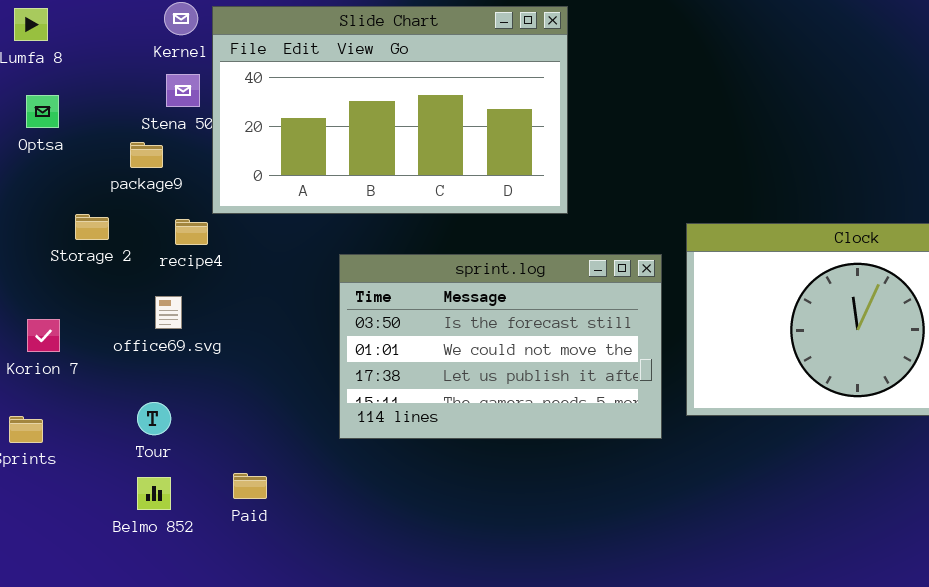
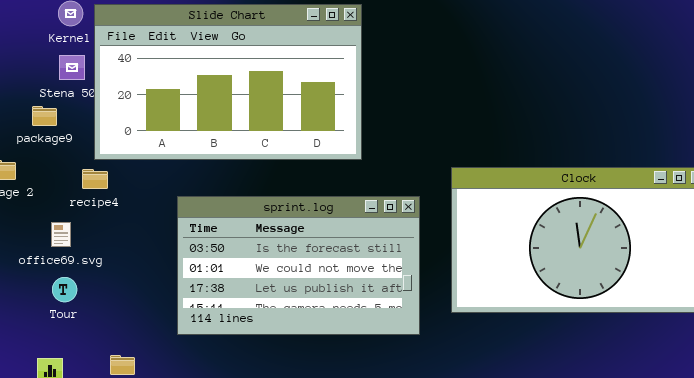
recipe4: [175,219,208,245] -> [82,169,108,189], moved
sprint.log: [339,254,662,439] -> [177,196,420,335], moved
Tour: [137,402,171,435] -> [52,277,77,302], moved

